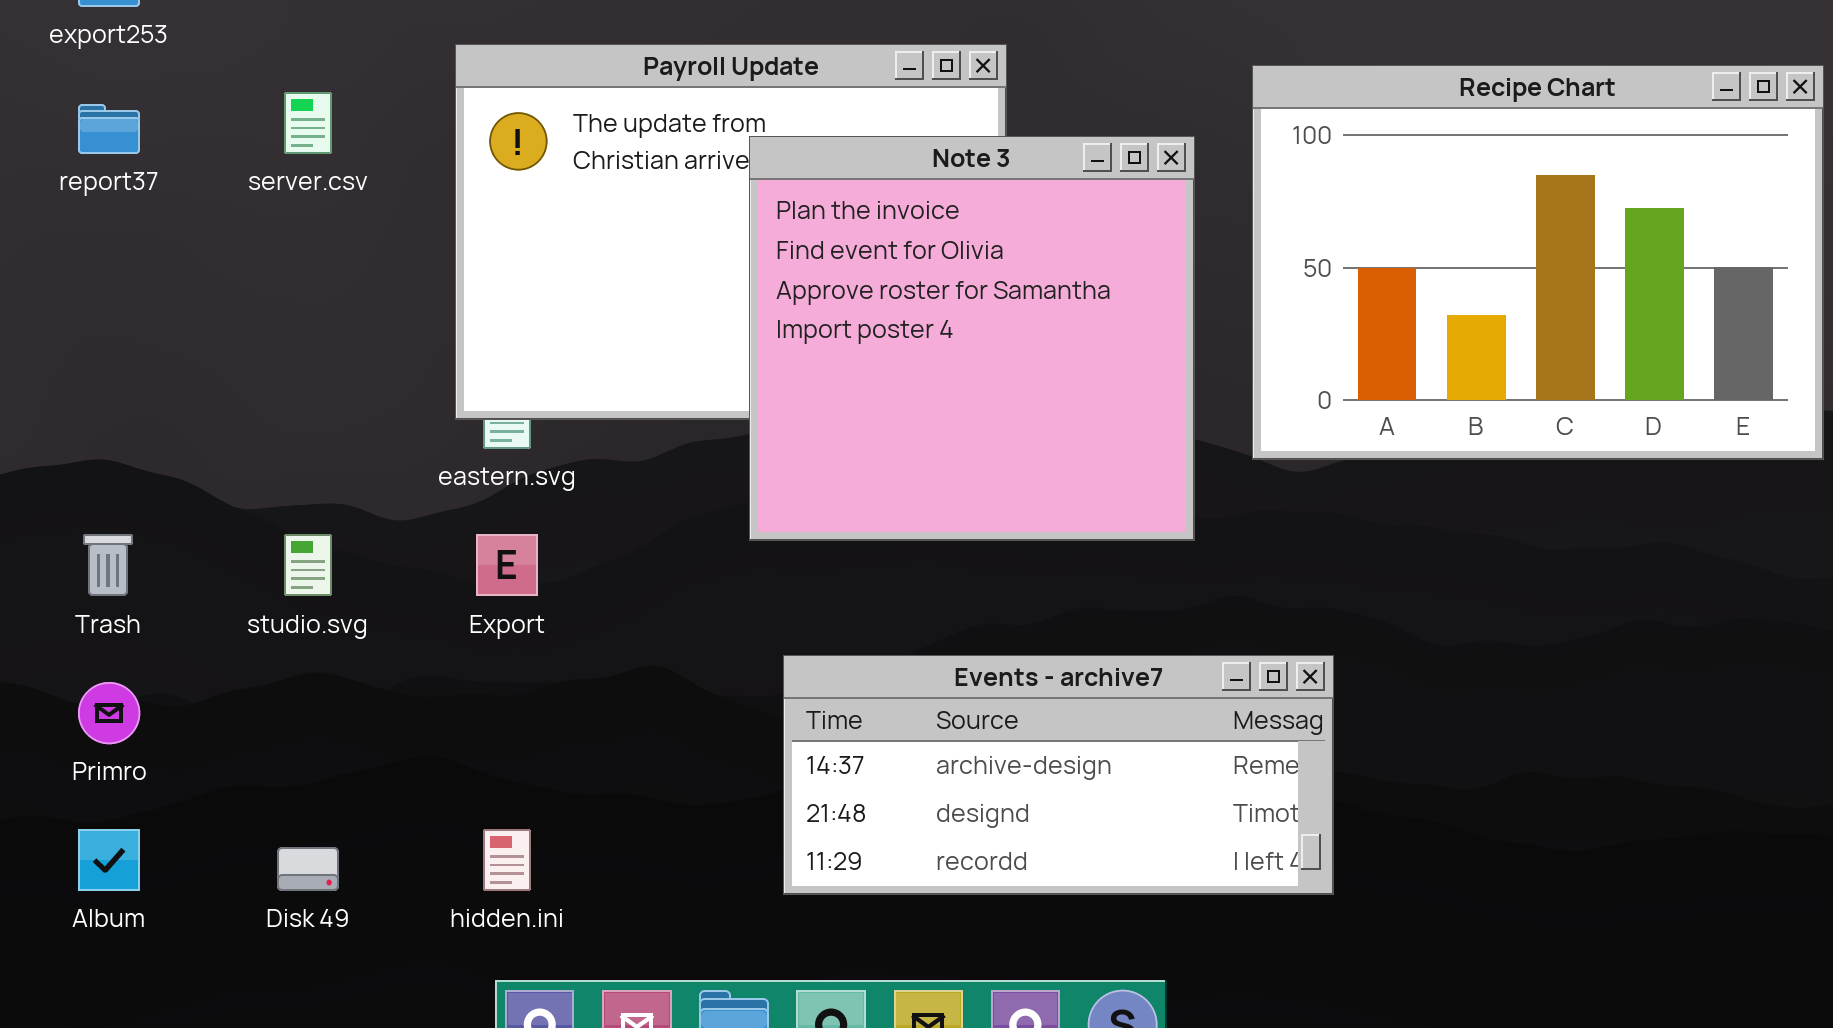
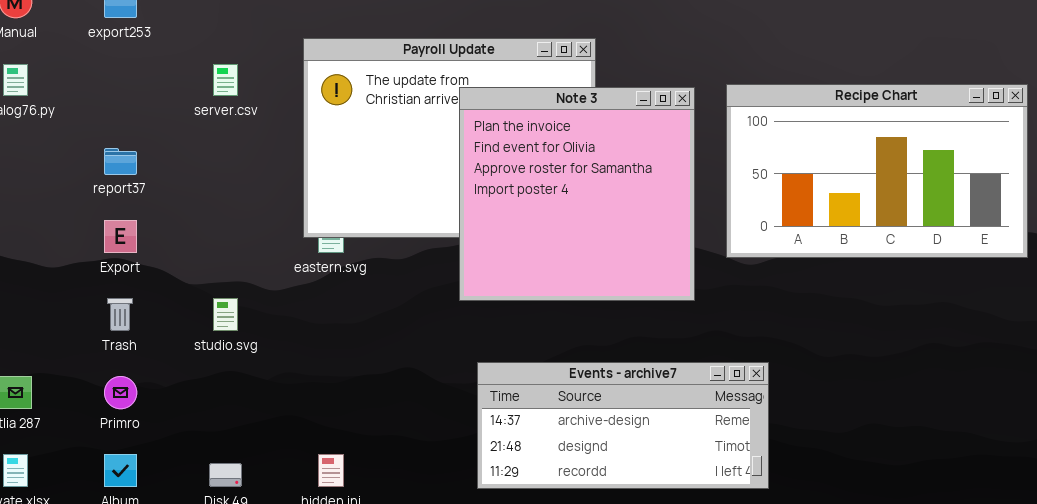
Recipe Chart: [1252,65,1824,460] -> [726,84,1028,258], resized
report37: [78,104,140,154] -> [104,148,137,175], moved
Export: [476,534,538,596] -> [104,220,137,253], moved

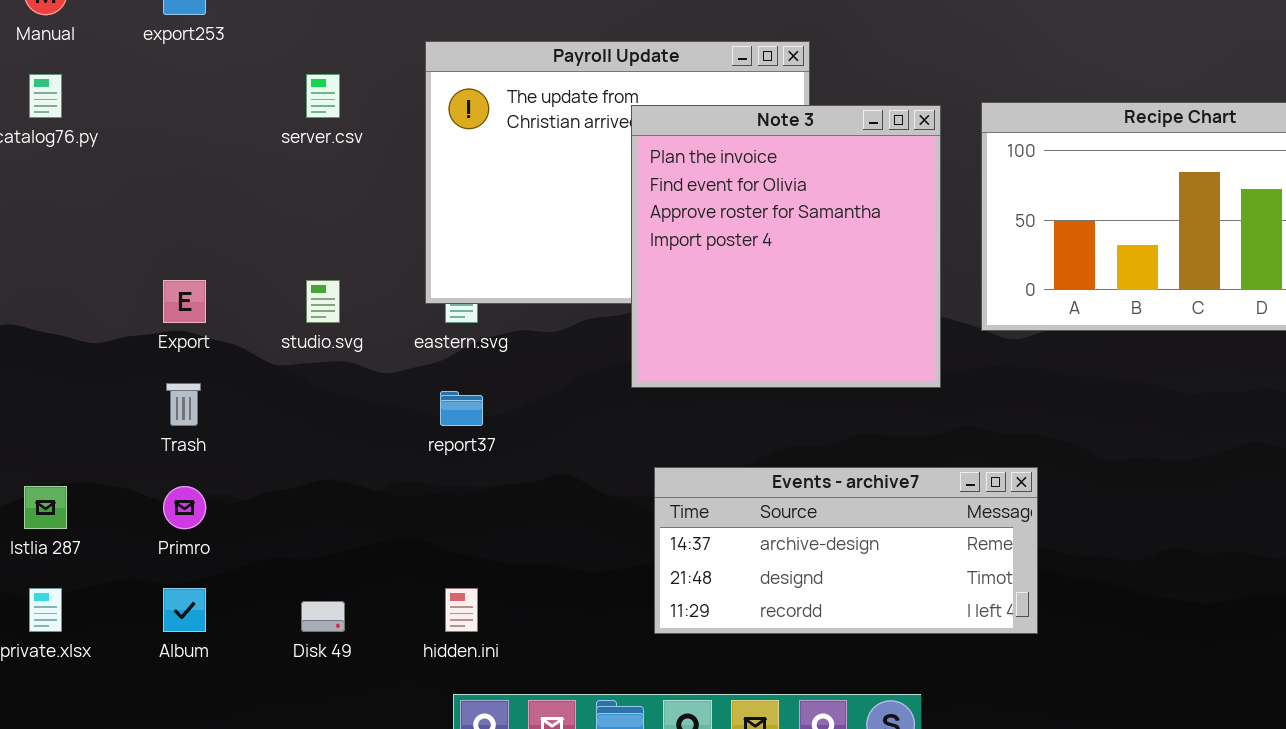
report37: [104,148,137,175] -> [440,391,483,426], moved
studio.svg: [213,298,238,331] -> [306,280,340,323], moved

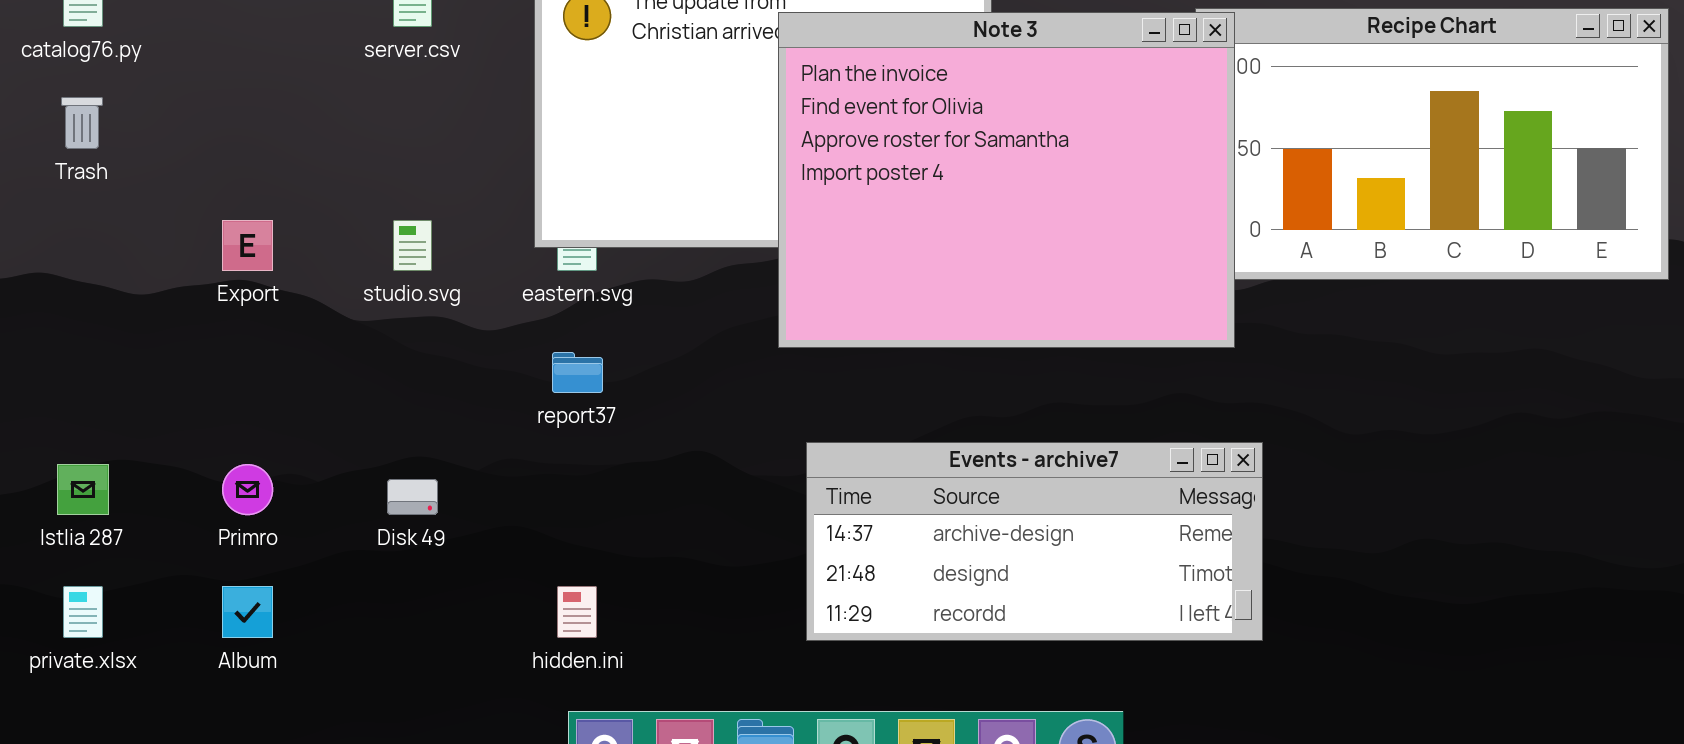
Note 3: [631,105,941,388] -> [778,12,1235,348], resized
Trash: [166,383,201,426] -> [61,97,103,149], moved
Disk 49: [301,601,345,632] -> [387,479,438,515], moved

